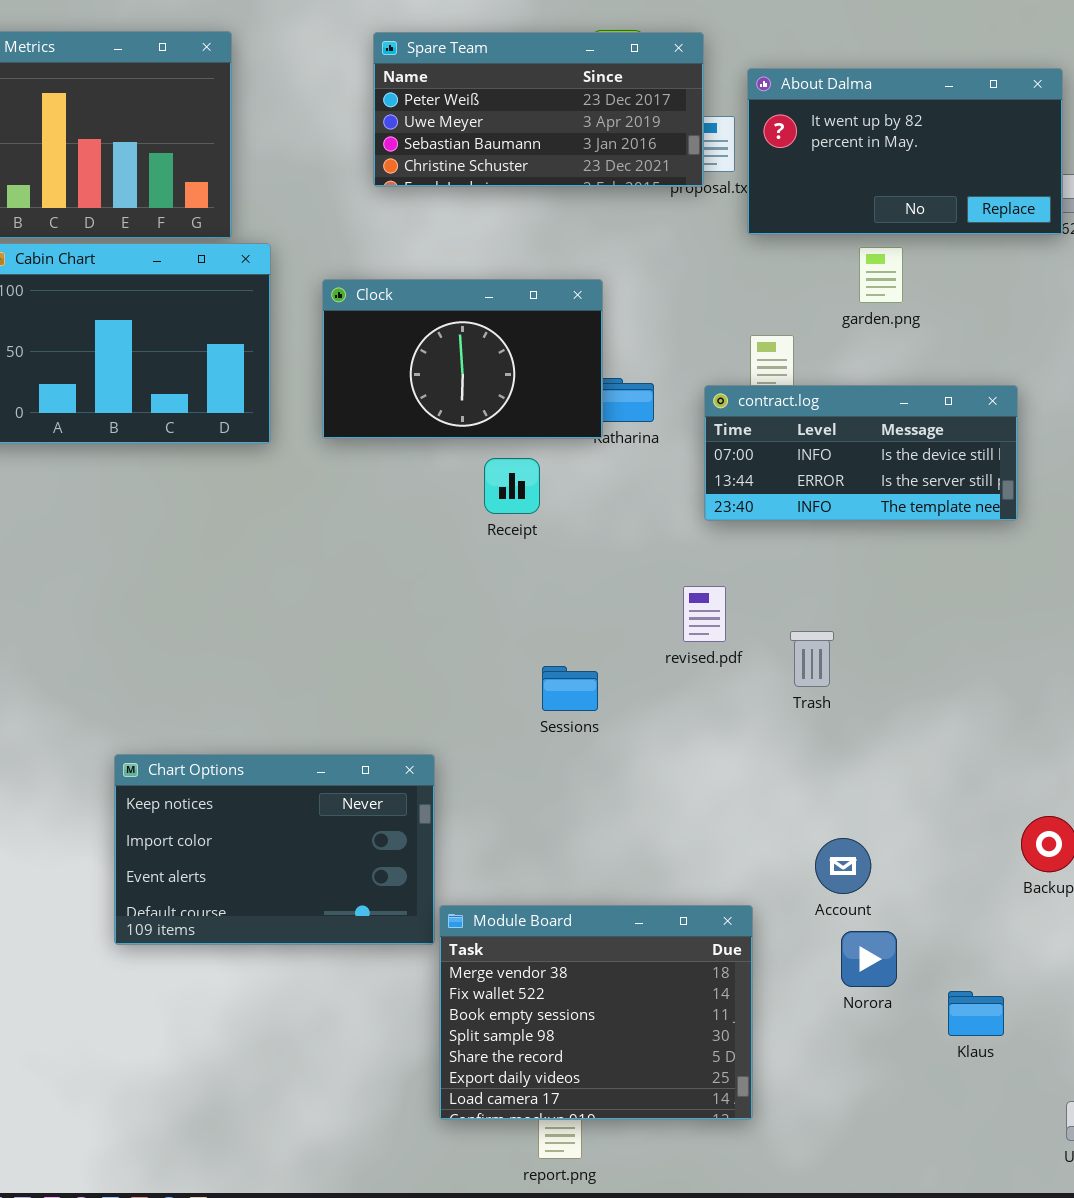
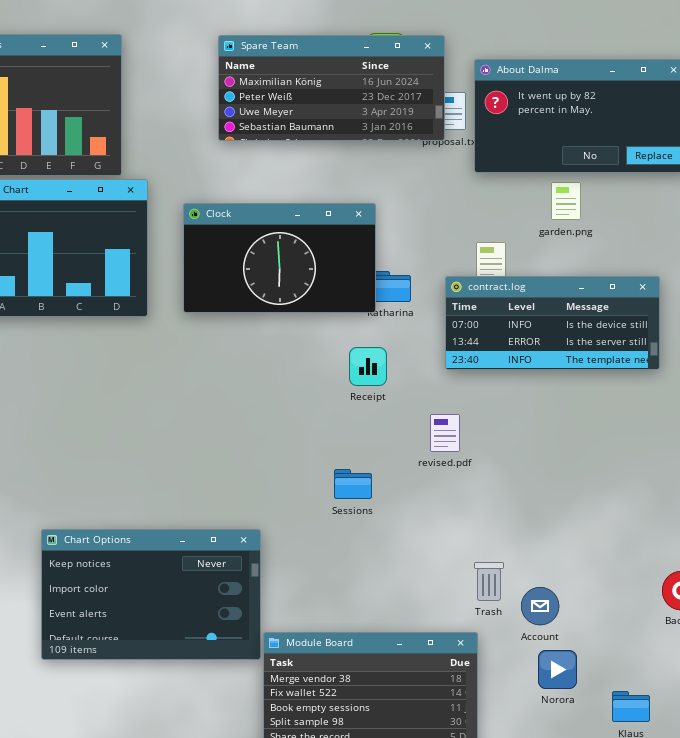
Spare Team: [373,32,704,187] -> [218,35,445,141], scrolled up 1 row
Receipt: [484,458,540,514] -> [349,347,387,386], moved
Trash: [790,631,834,687] -> [474,562,504,601], moved

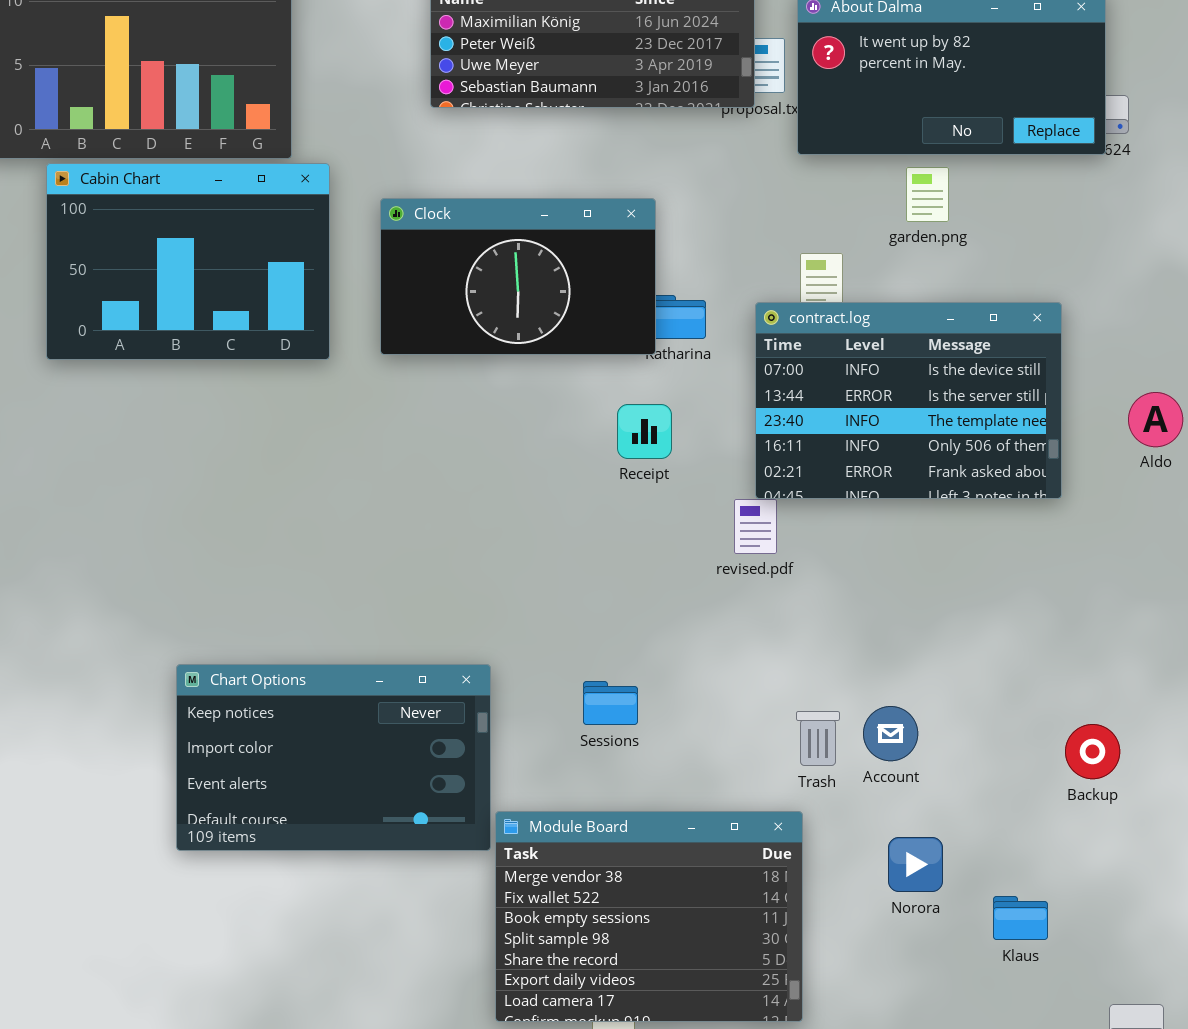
contract.log: [445,276,660,370] -> [755,302,1062,499], resized
Sessions: [334,469,372,499] -> [583,681,638,725], moved
Account: [521,587,559,625] -> [863,706,918,761], moved

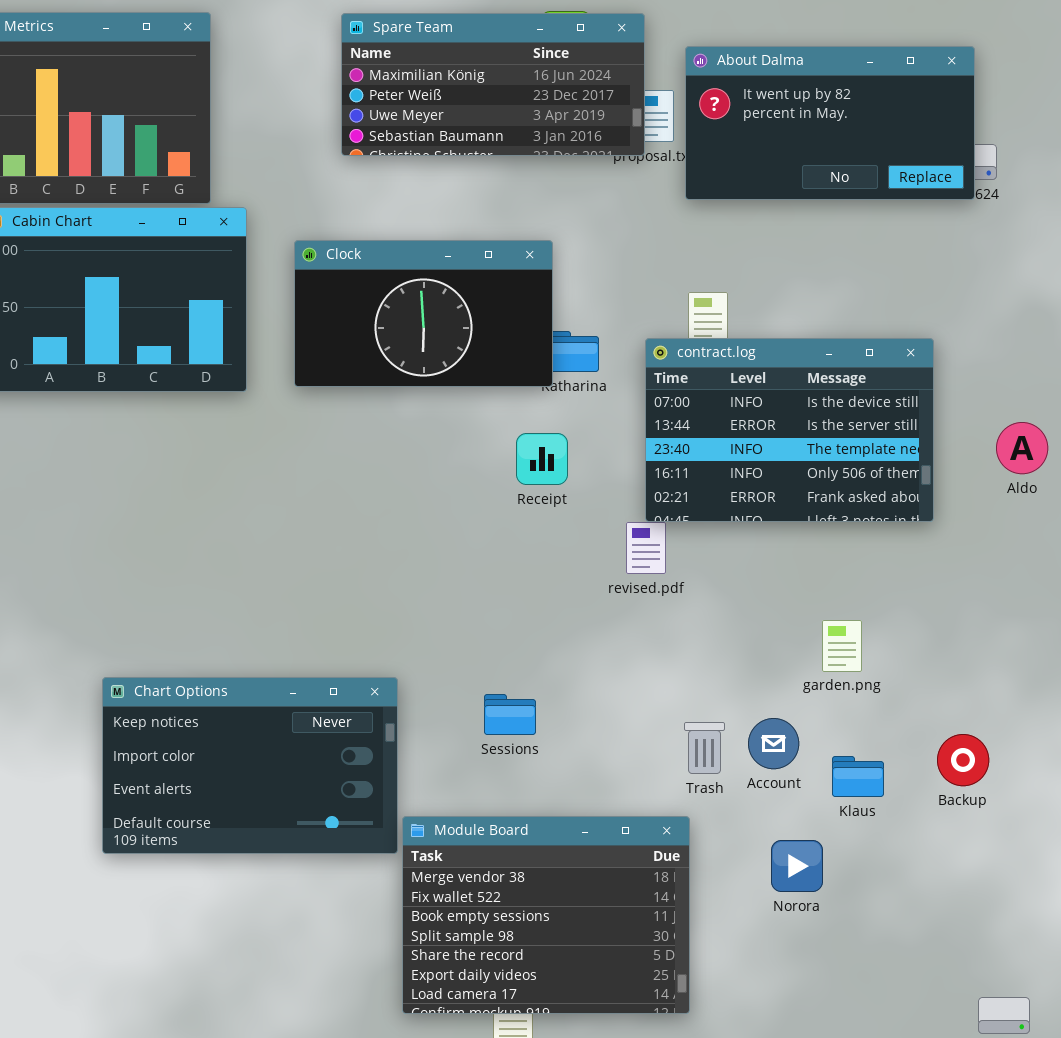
garden.png: [906,167,949,222] -> [822,620,862,672], moved
Klaus: [993,896,1048,940] -> [832,756,884,797], moved

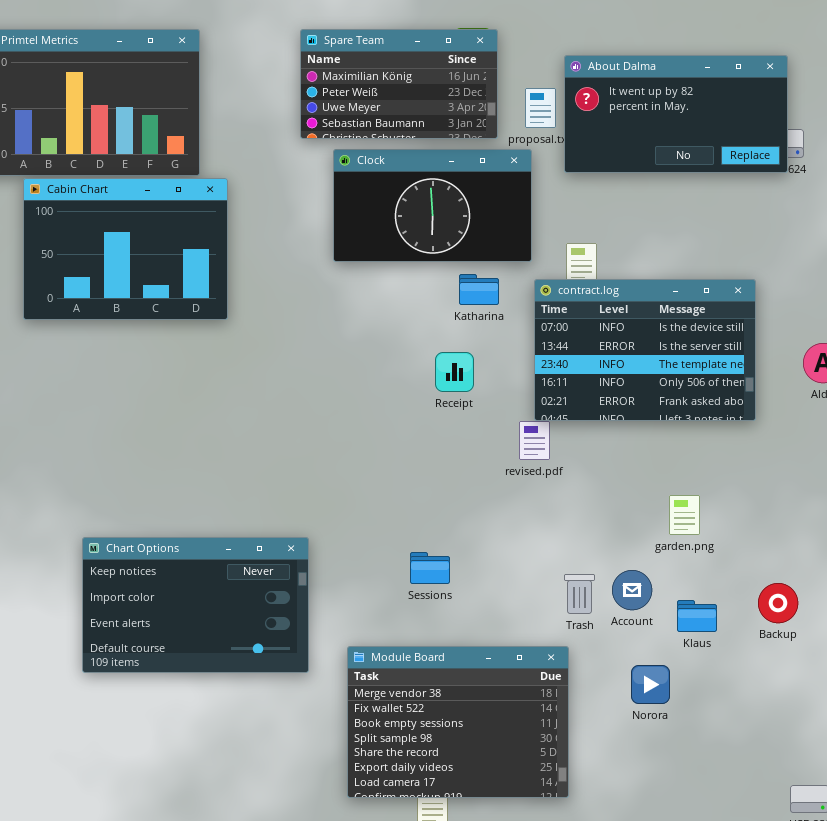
Spare Team: [341,13,645,156] -> [300,29,498,139], resized
Clock: [294,240,553,387] -> [333,149,532,262], moved
Chart Options: [102,677,398,854] -> [82,537,309,673], moved

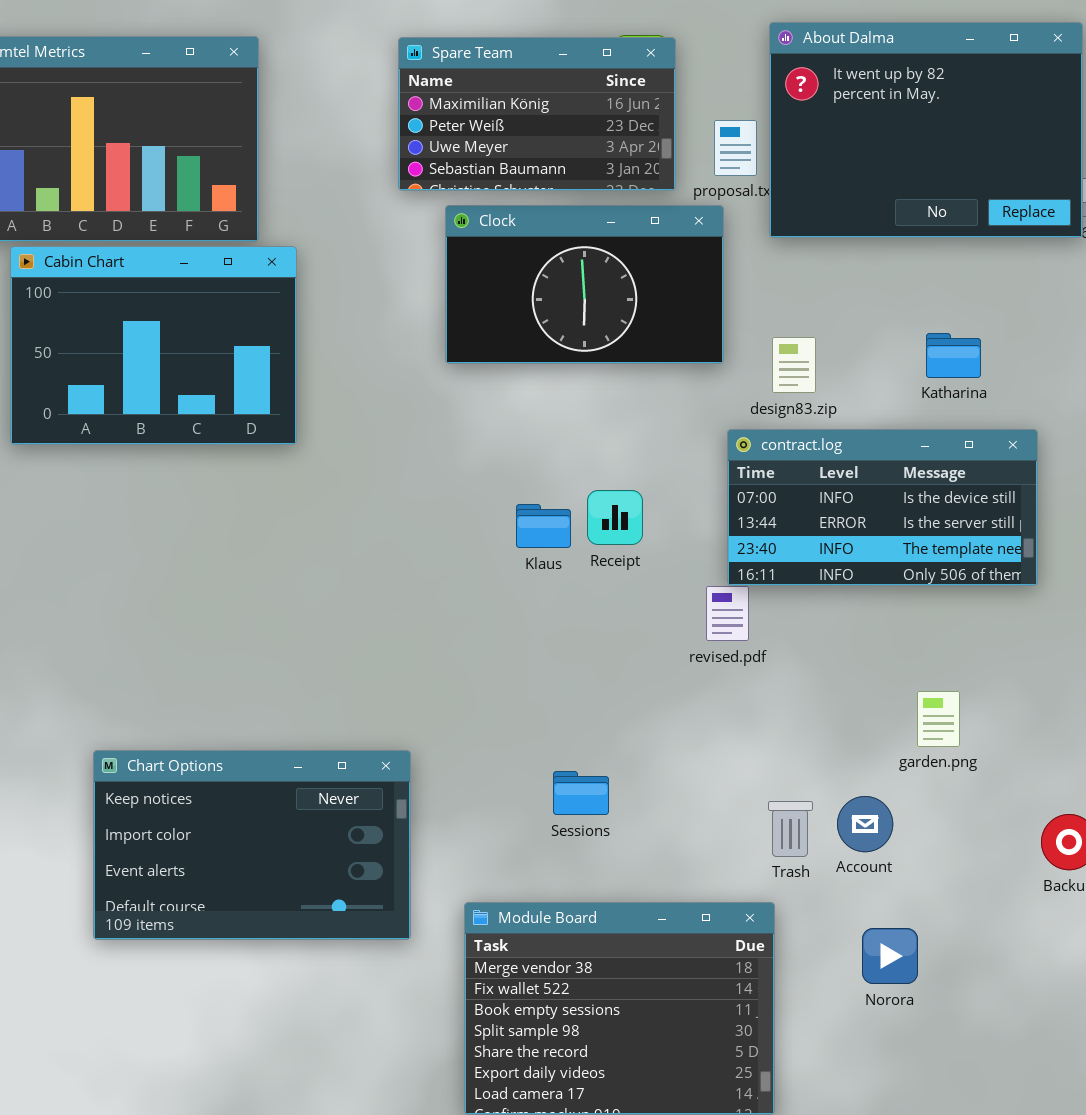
About Dalma: [564,55,788,173] -> [769,22,1083,238], resized
Katharina: [459,274,499,305] -> [926,333,981,378], moved
contract.log: [534,279,756,421] -> [727,429,1038,586], resized
Klaus: [677,600,717,632] -> [516,504,571,548], moved

